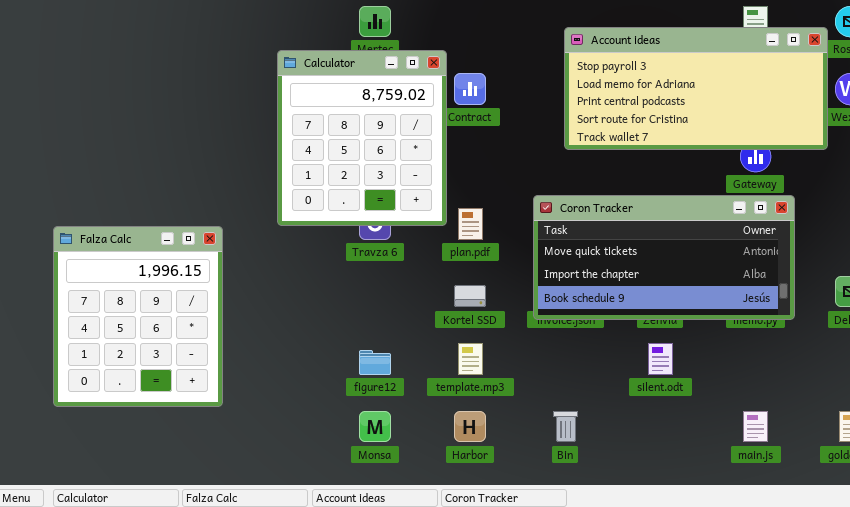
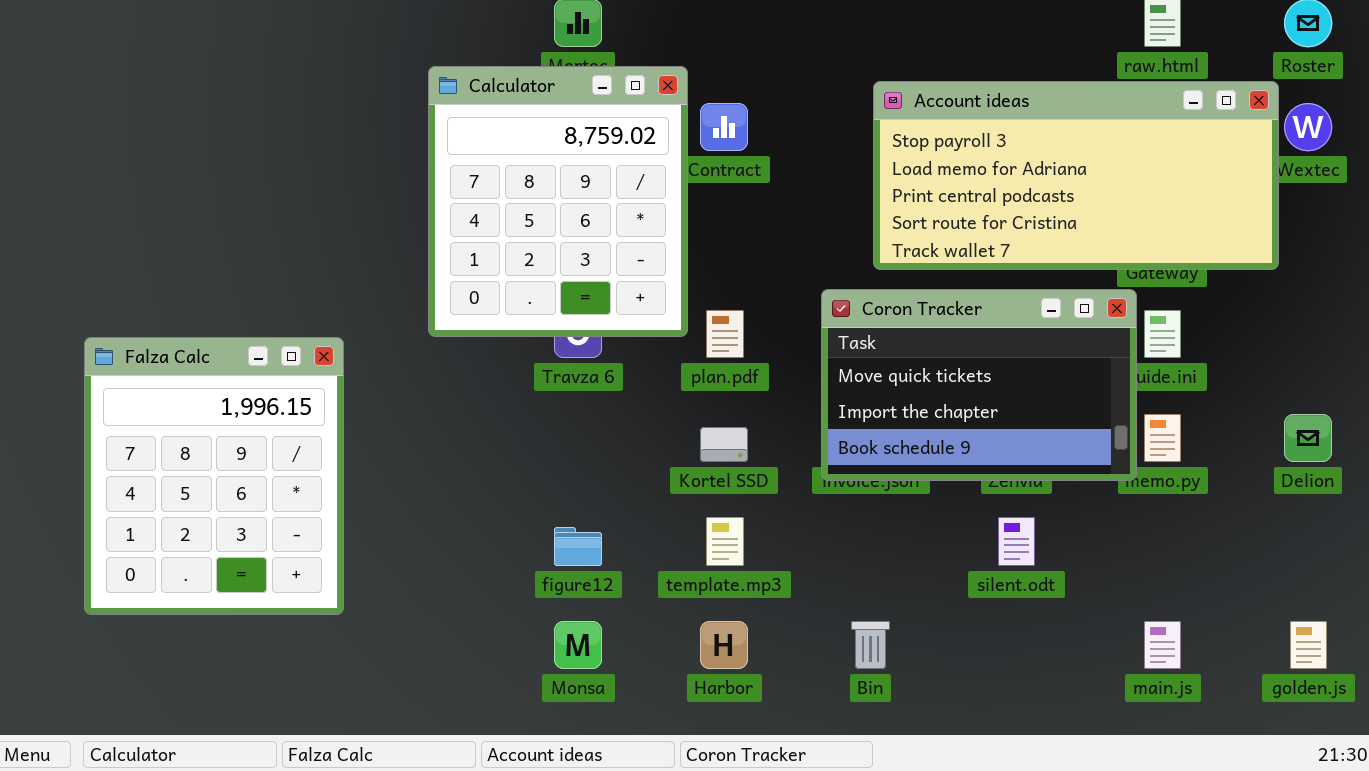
Account ideas: [564,27,828,150] -> [873,81,1279,270], moved
Coron Tracker: [533,195,795,320] -> [821,289,1137,481], resized

